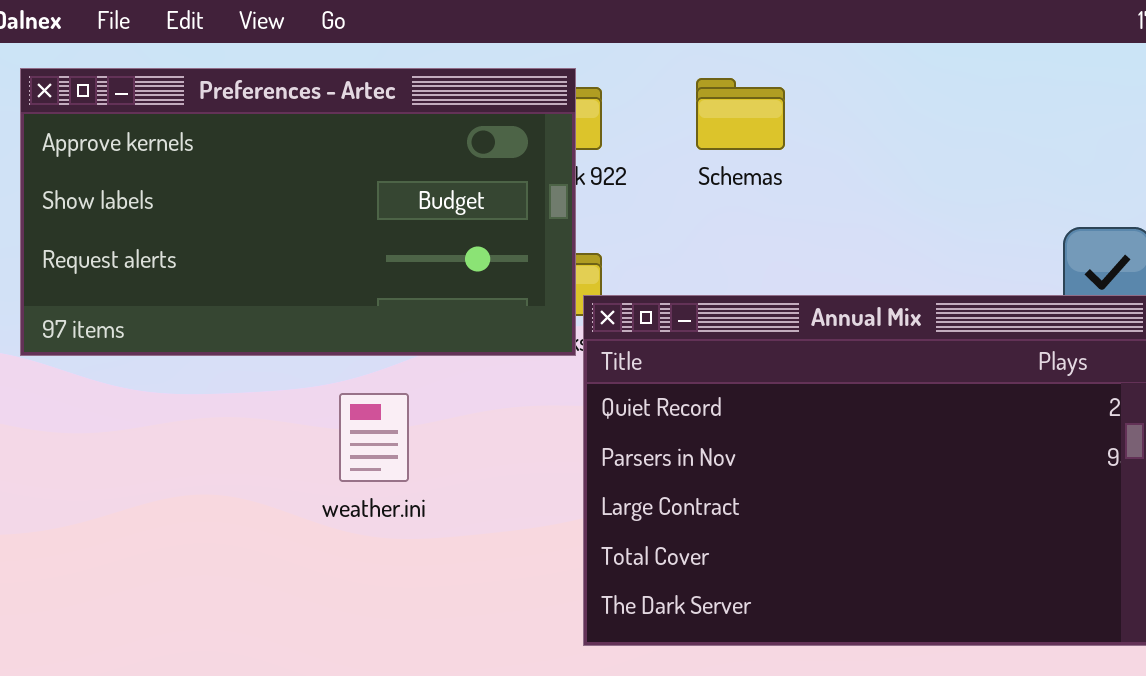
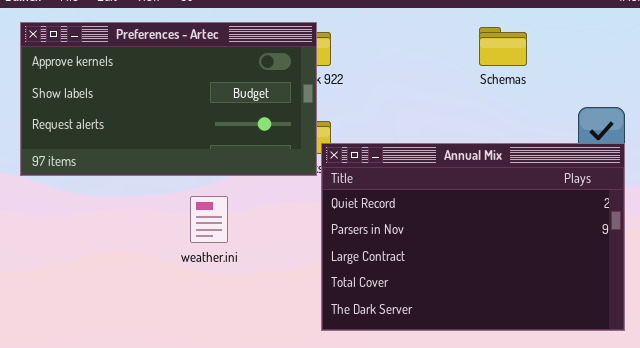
Schemas: [696,78,785,150] -> [479,27,527,66], moved

